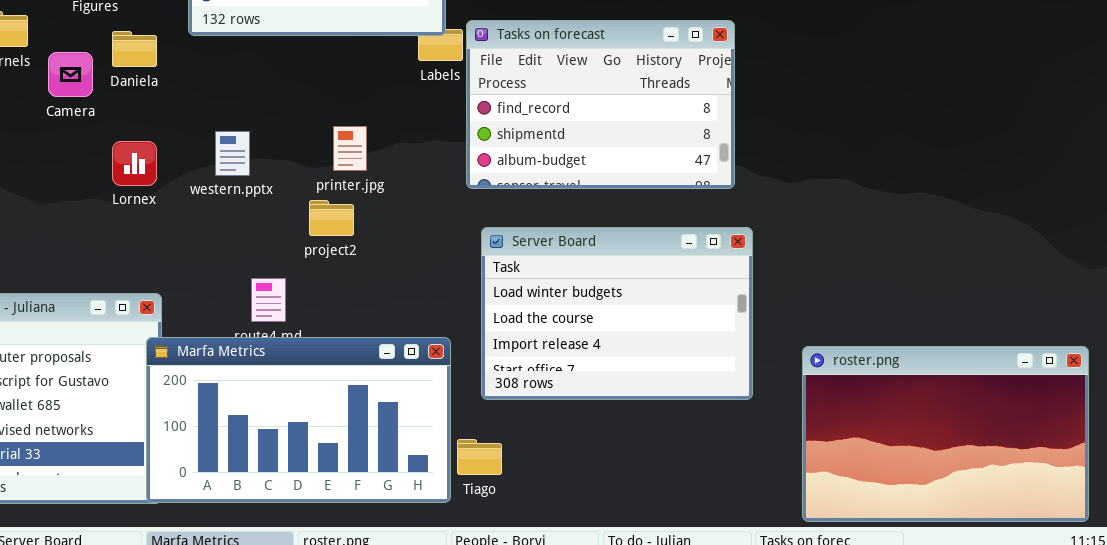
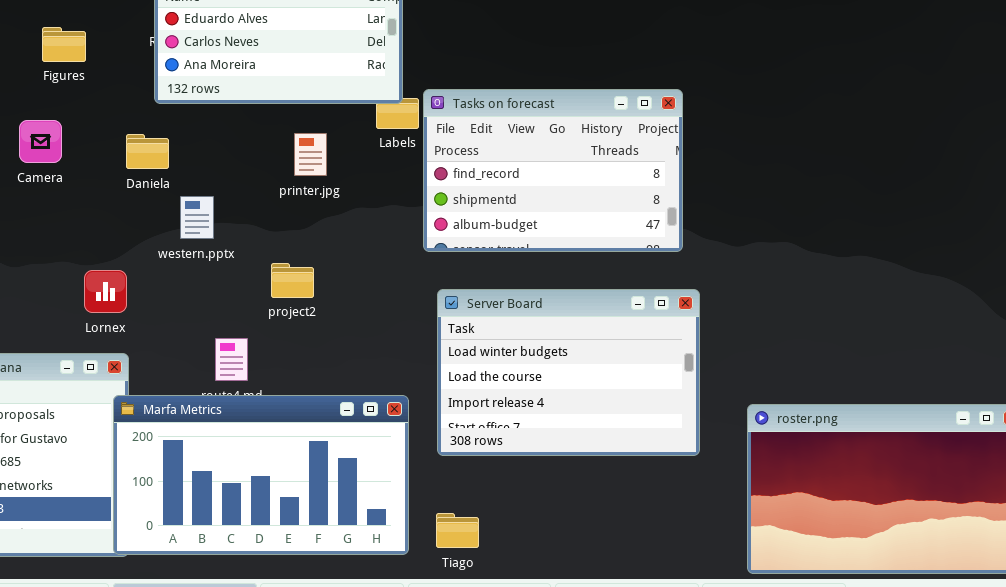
Daniela: [112,31,157,67] -> [126,134,169,169], moved
printer.jpg: [333,126,367,171] -> [294,133,327,176], moved
Lornex: [112,141,157,186] -> [84,270,127,313], moved
Tiago: [457,439,502,475] -> [436,513,479,548], moved

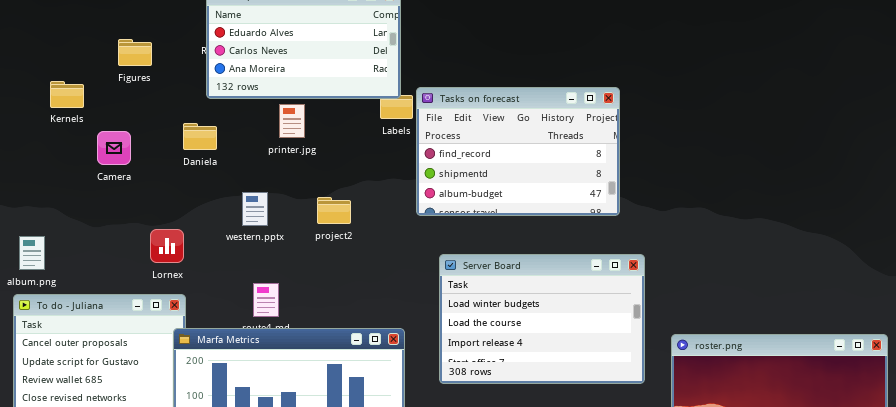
Camera: [19,120,62,163] -> [97,131,131,165], moved
printer.jpg: [294,133,327,176] -> [279,104,305,138], moved
western.pptx: [180,196,214,239] -> [242,192,268,226], moved
project2: [271,263,314,298] -> [317,197,351,224], moved
Server Board: [437,289,700,456] -> [439,254,645,384], moved

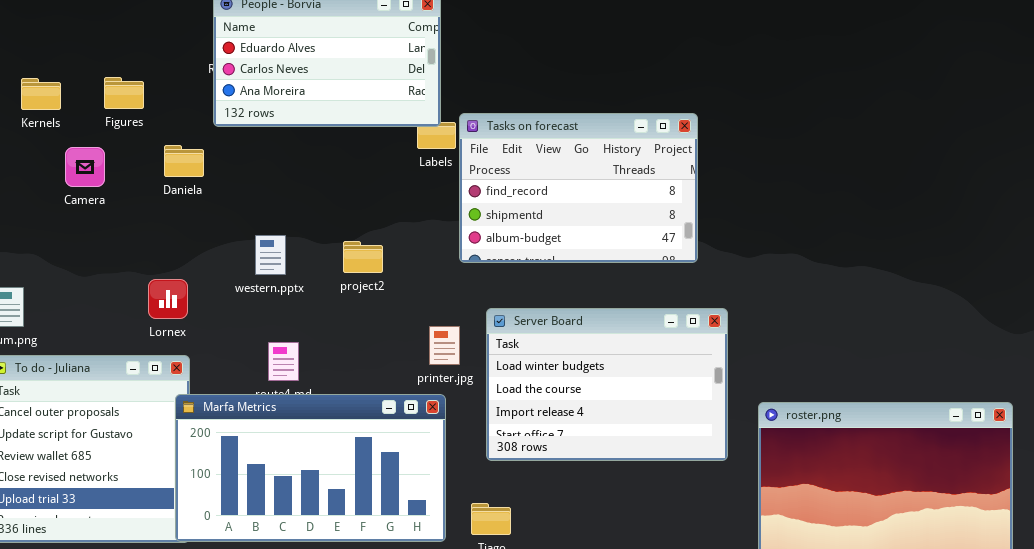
Figures: [118,39,152,66] -> [104,77,144,109], moved
Kernels: [50,81,84,108] -> [21,78,61,110], moved
printer.jpg: [279,104,305,138] -> [429,326,460,365], moved
Daniela: [183,123,217,150] -> [164,145,204,177], moved
Camera: [97,131,131,165] -> [65,147,105,187], moved

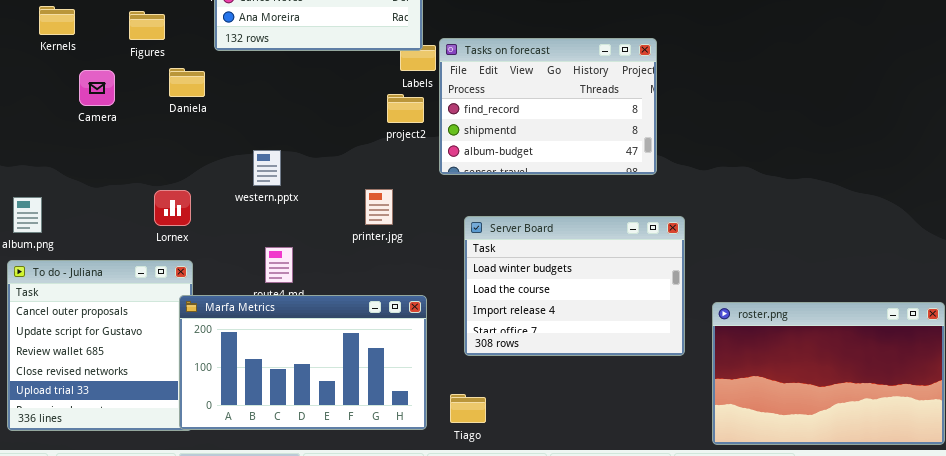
Figures: [104,77,144,109] -> [129,11,165,40], moved
project2: [343,241,383,273] -> [387,94,424,123], moved
printer.jpg: [429,326,460,365] -> [365,189,393,225], moved

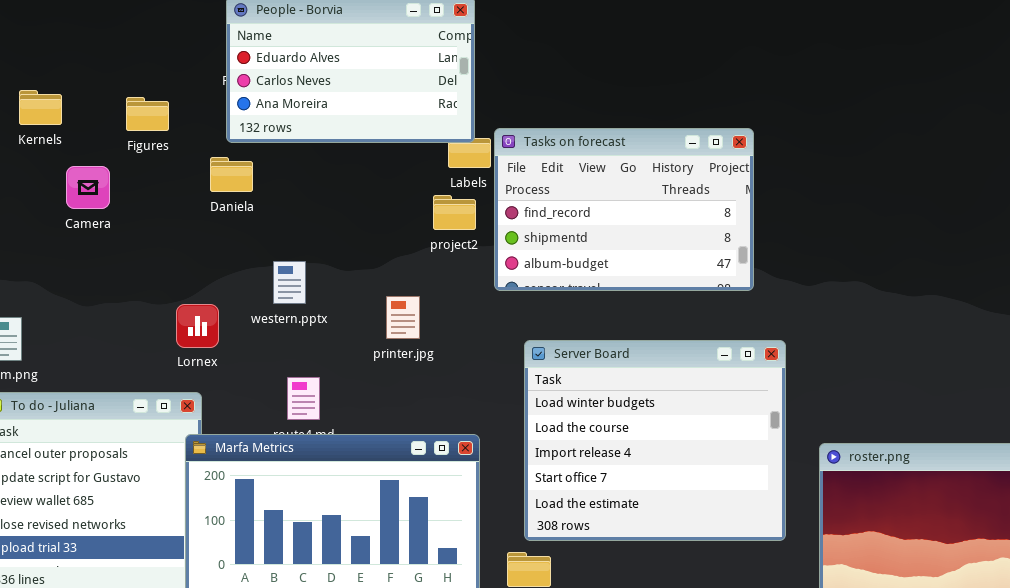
Daniela: [169,68,205,97] -> [210,157,253,192], moved
printer.jpg: [365,189,393,225] -> [386,296,420,339], moved
Lornex: [154,190,191,226] -> [176,304,219,348], moved
Server Board: [464,216,685,356] -> [524,340,786,541], resized

